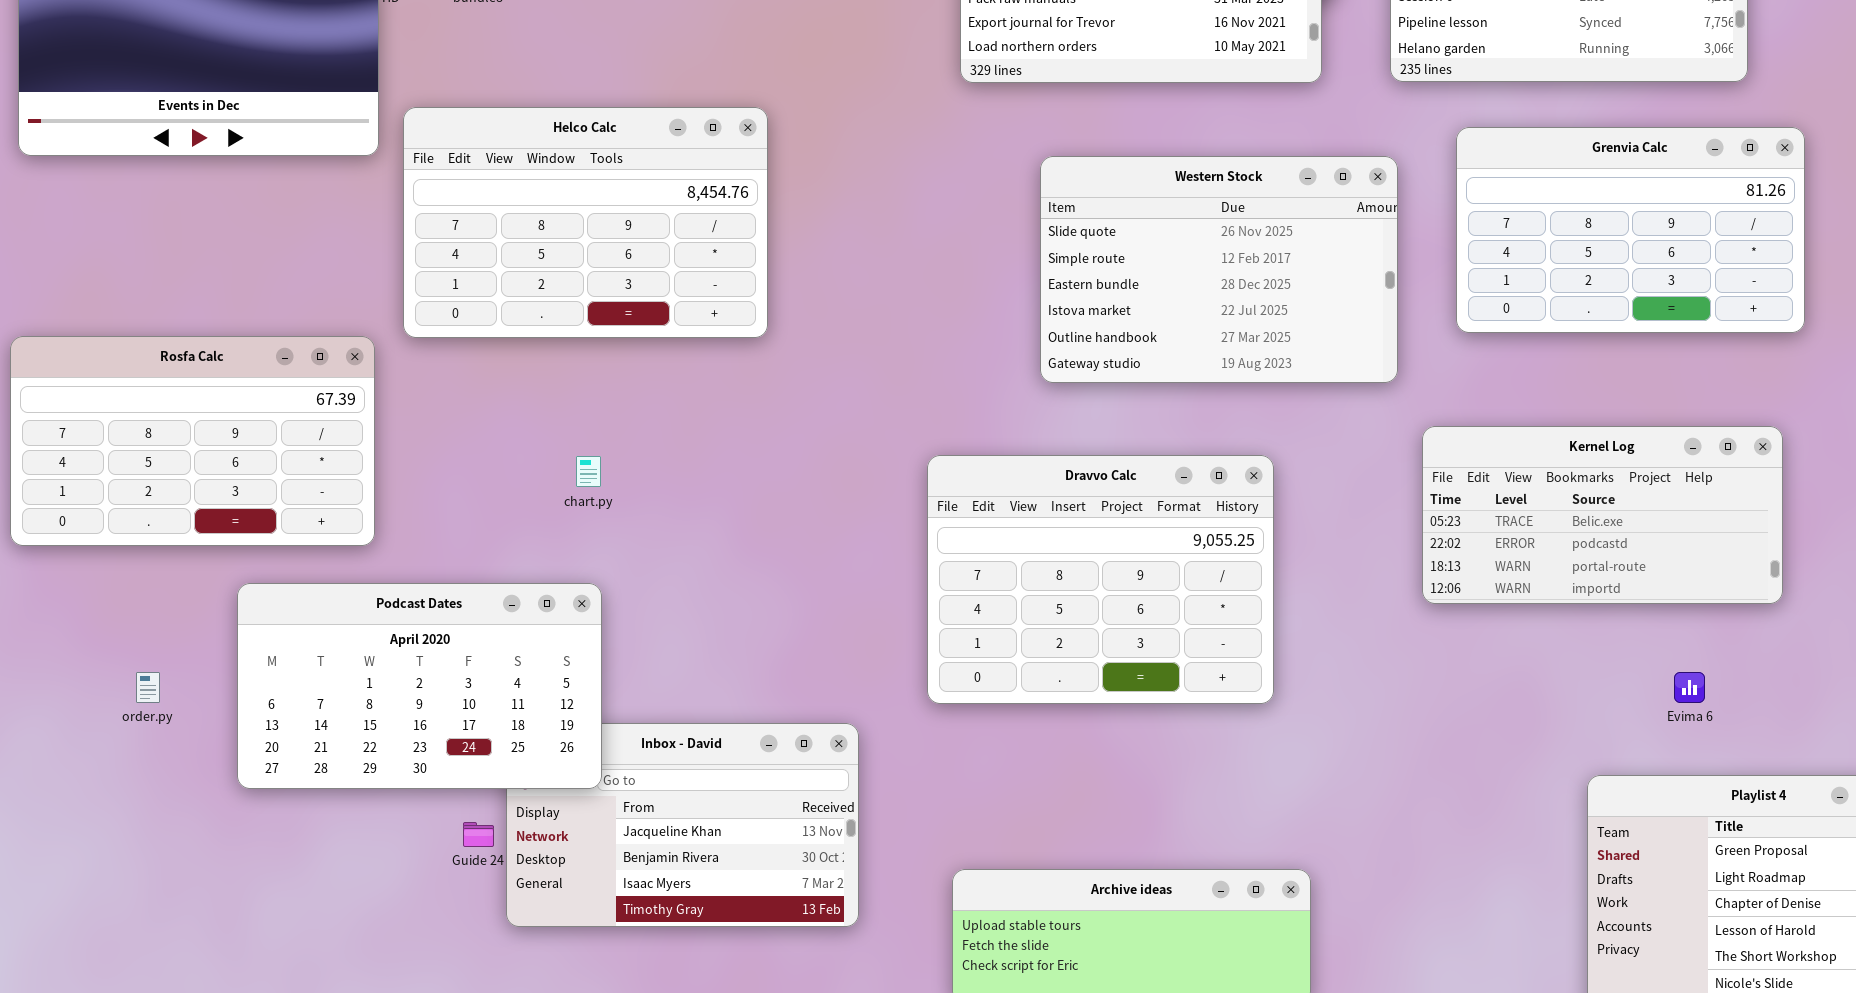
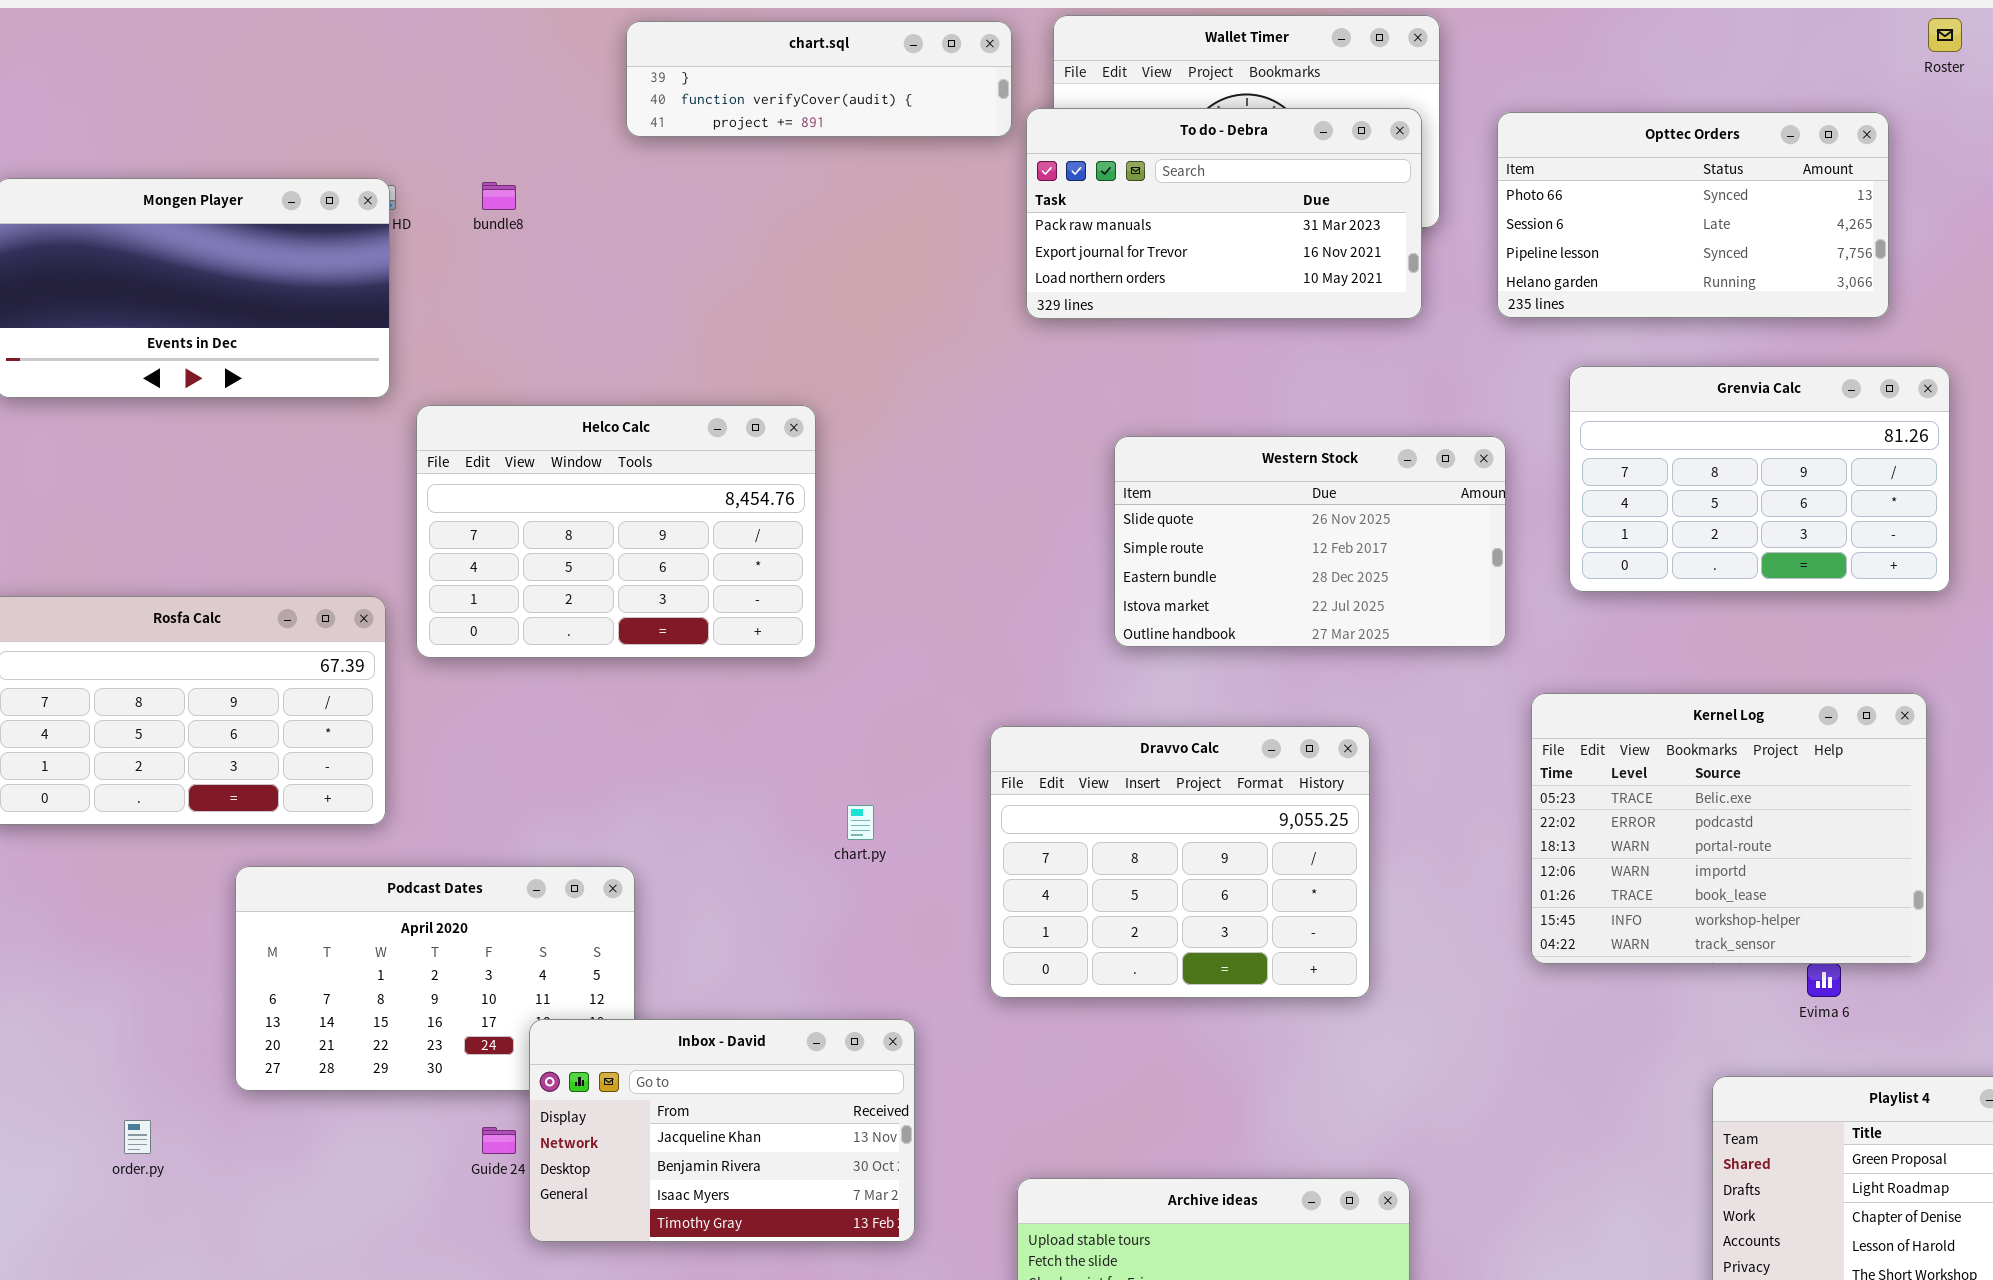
Helco Calc: [403,107,768,338] -> [416,405,816,658], moved
Western Stock: [1040,156,1398,383] -> [1114,436,1506,647], resized
Kernel Log: [1422,426,1783,604] -> [1531,693,1927,964], resized
chart.py: [576,456,601,487] -> [847,805,874,840], moved
order.py: [136,672,160,703] -> [124,1120,151,1154], moved
Inbox - David: [506,723,859,927] -> [529,1019,915,1242], raised

